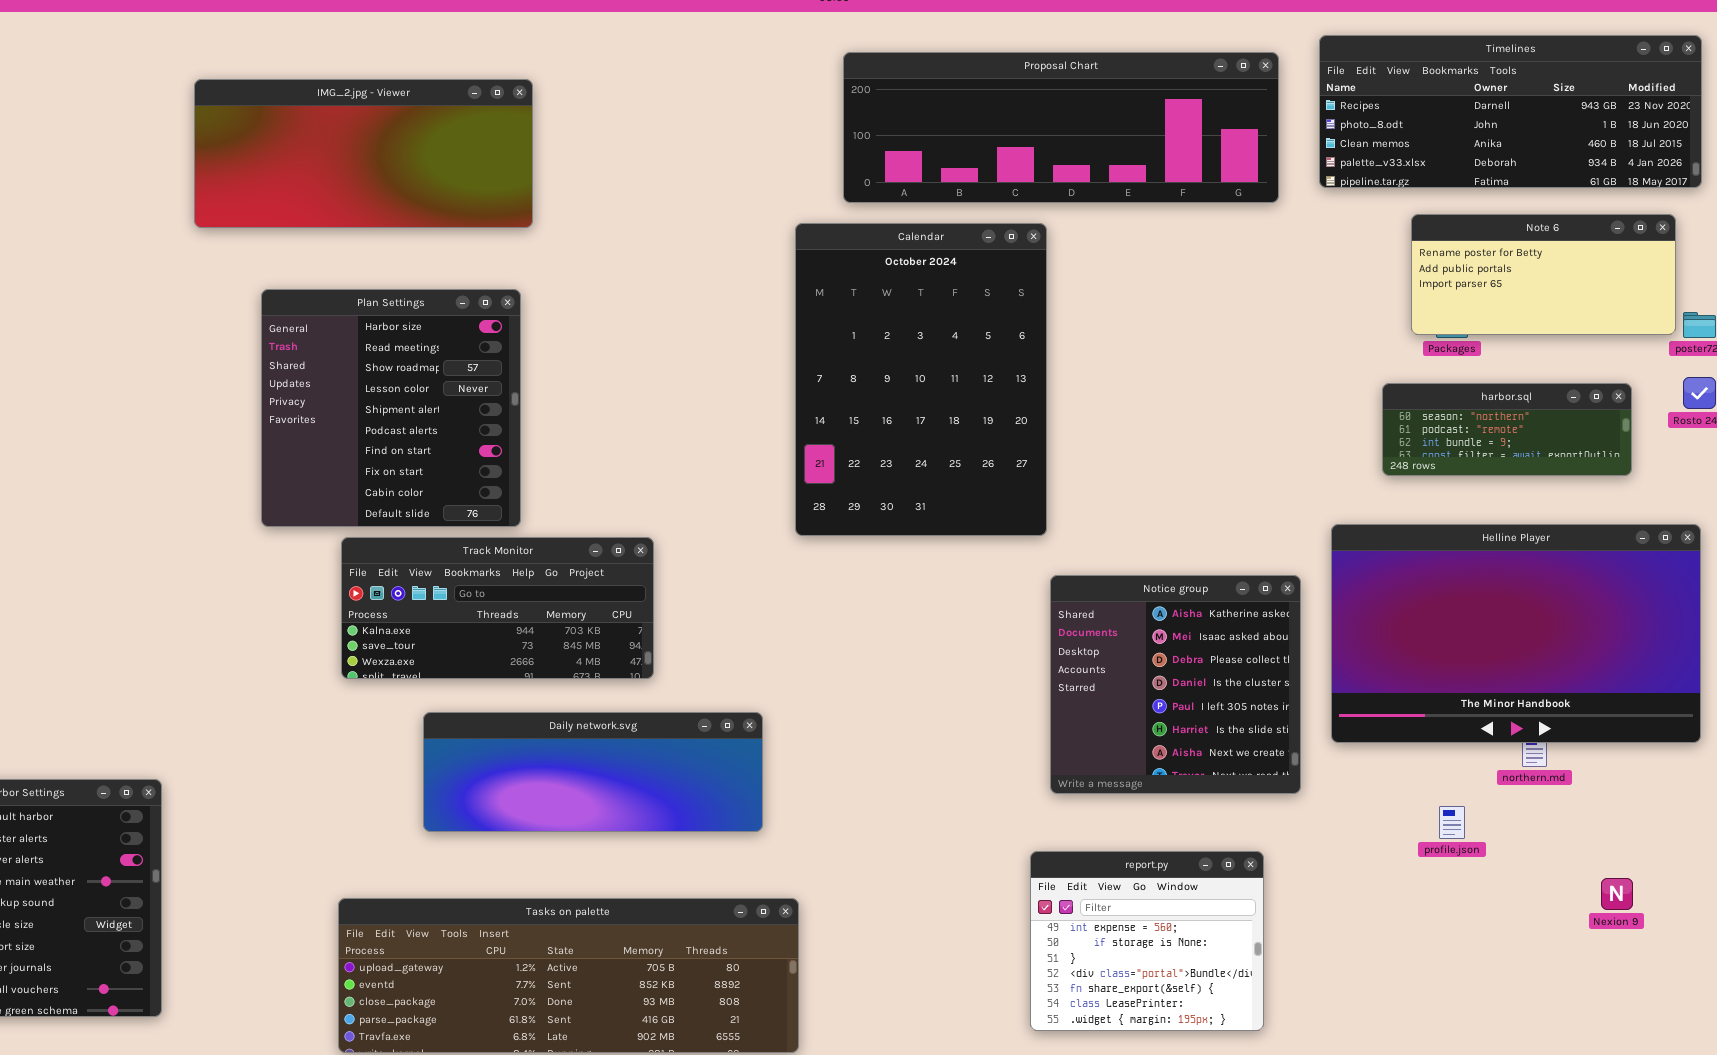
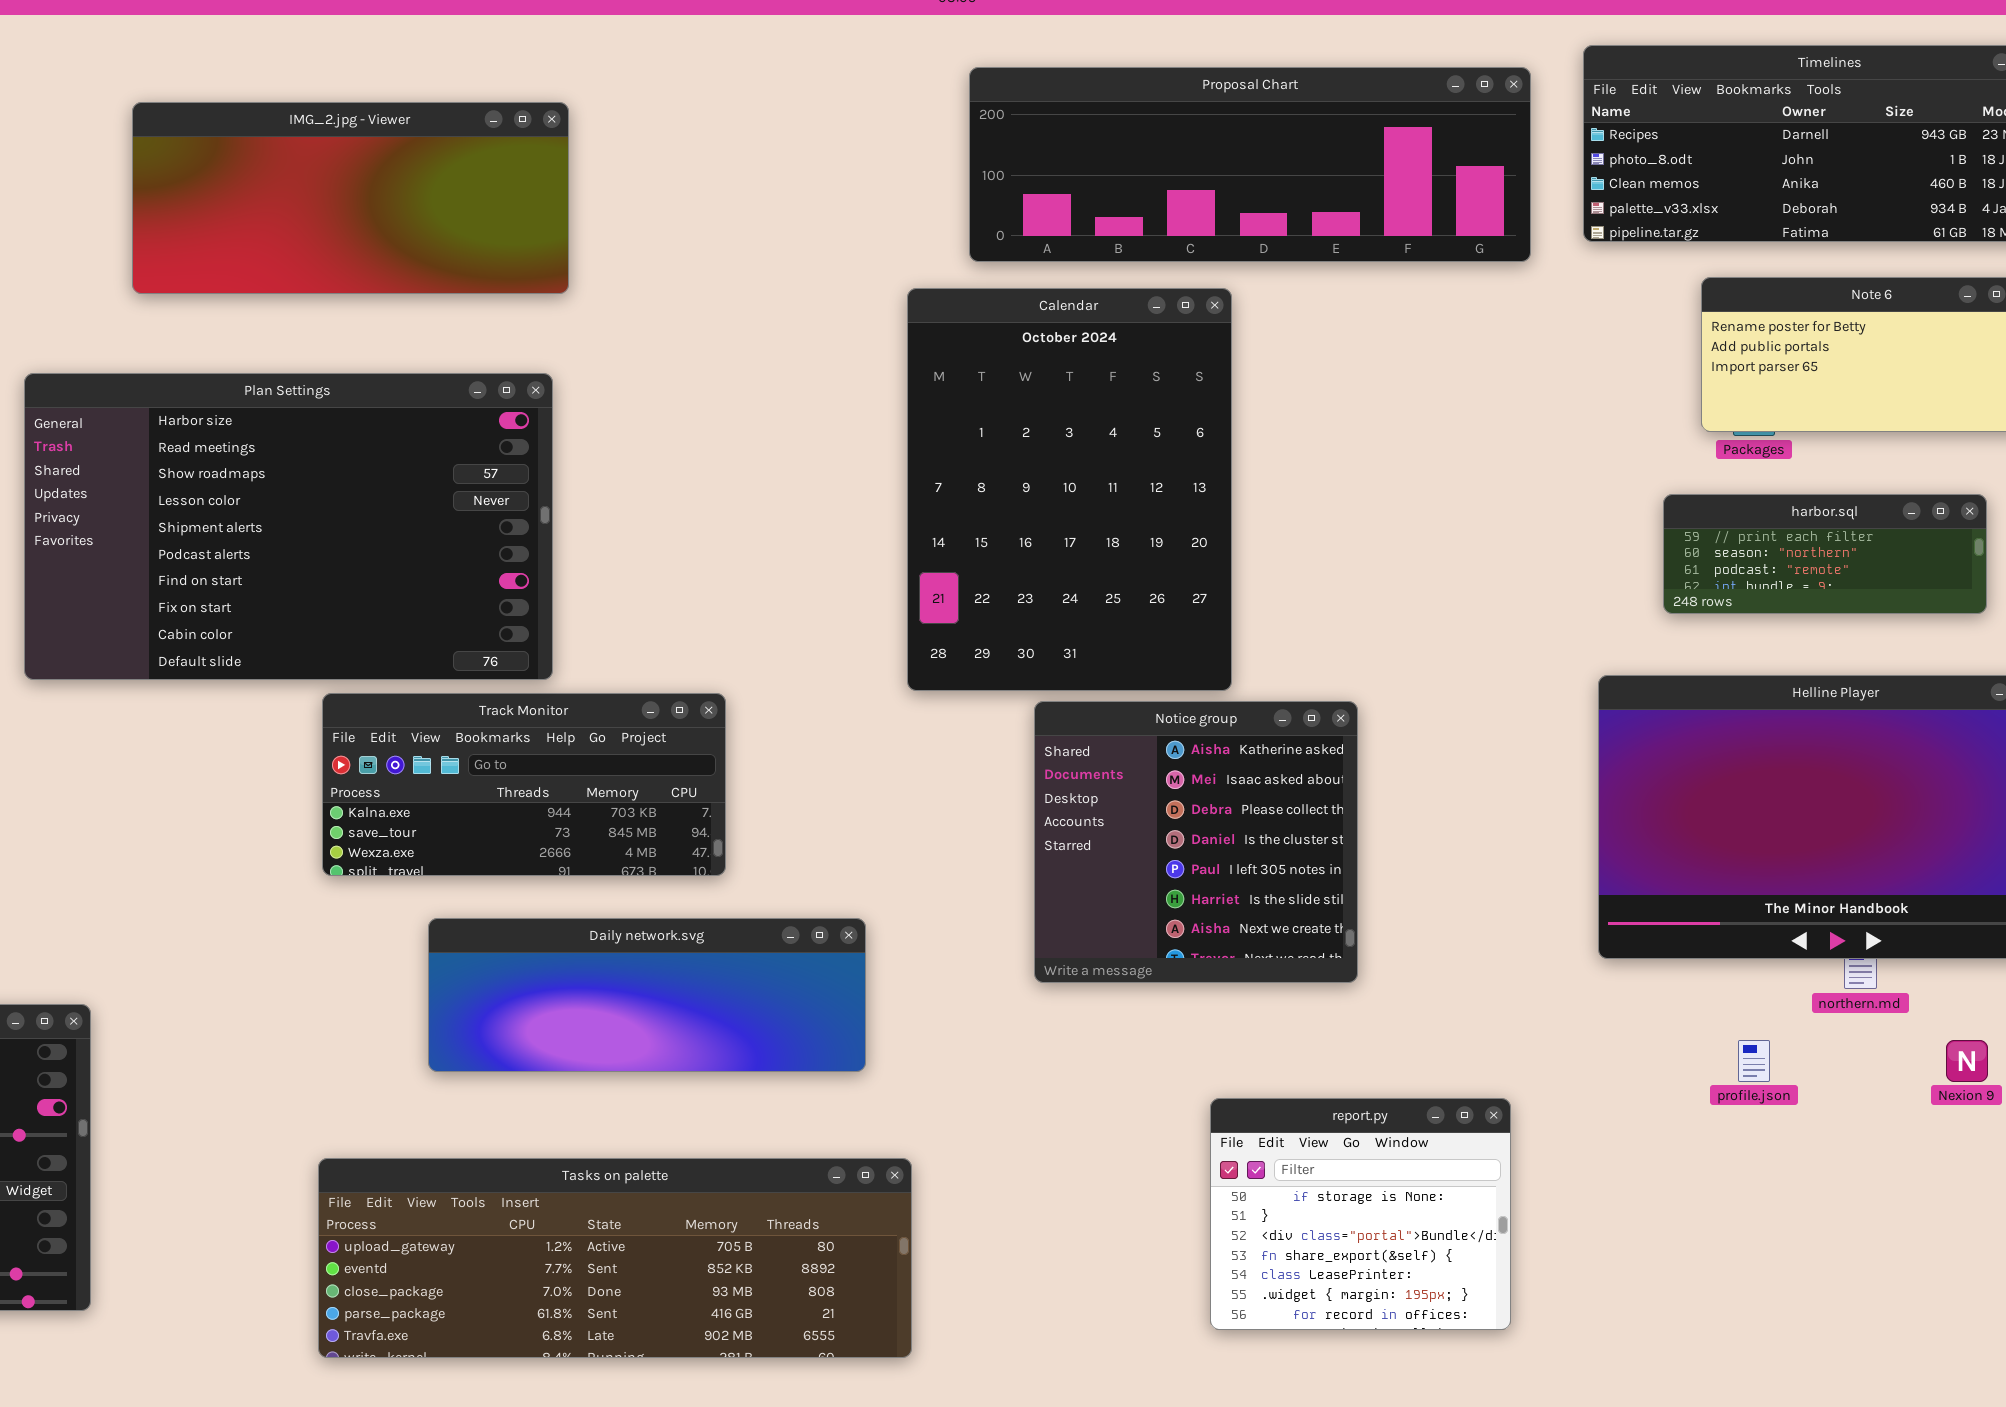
Plan Settings: [261,289,521,527] -> [24,373,553,680], resized
harbor.sql: [1382,383,1632,476] -> [1663,494,1987,614], scrolled up 1 row
Notice group: [1050,575,1301,794] -> [1034,701,1358,983], moved
report.py: [1030,851,1264,1031] -> [1210,1098,1511,1330], scrolled down 1 row
Nexion 9: [1601,878,1633,910] -> [1946,1040,1988,1082], moved

